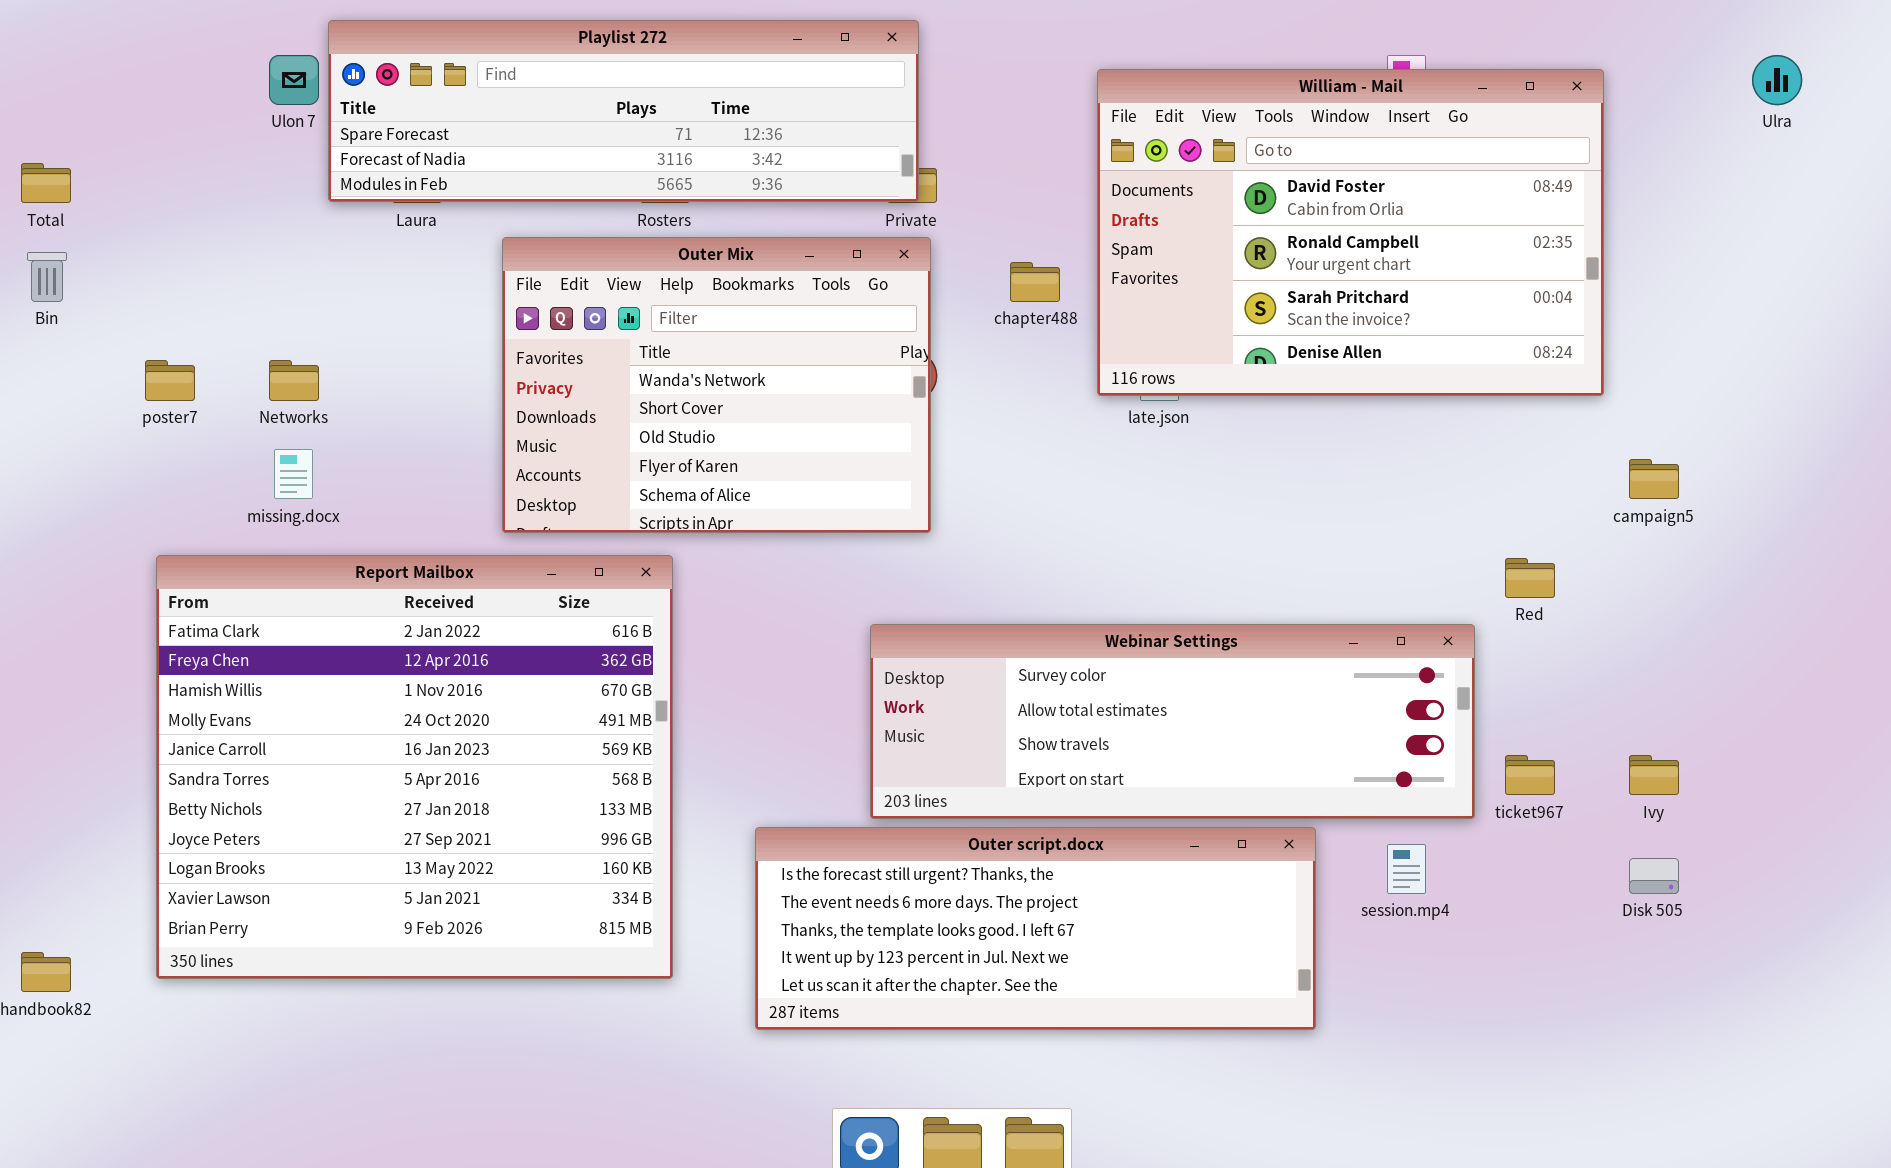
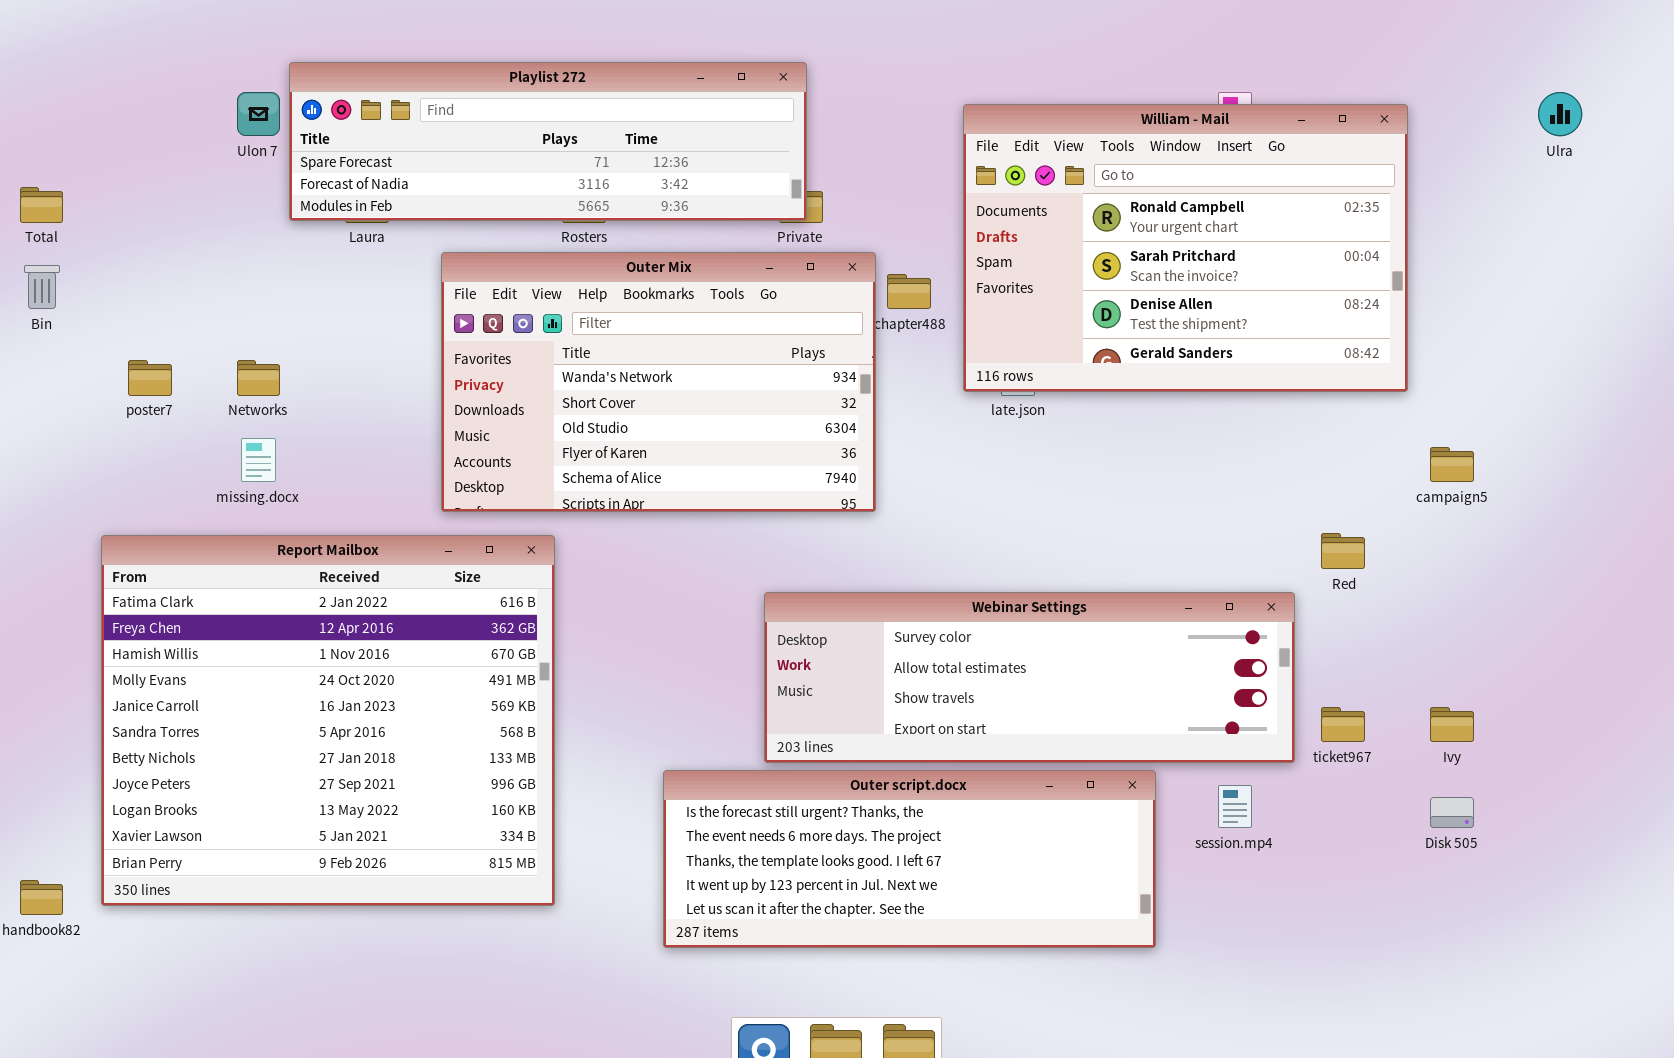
William - Mail: [1097,69,1604,396] -> [963,104,1408,392], scrolled down 1 row
Outer Mix: [502,237,931,533] -> [441,252,876,512], resized
Report Mailbox: [156,555,673,979] -> [101,535,555,906], moved

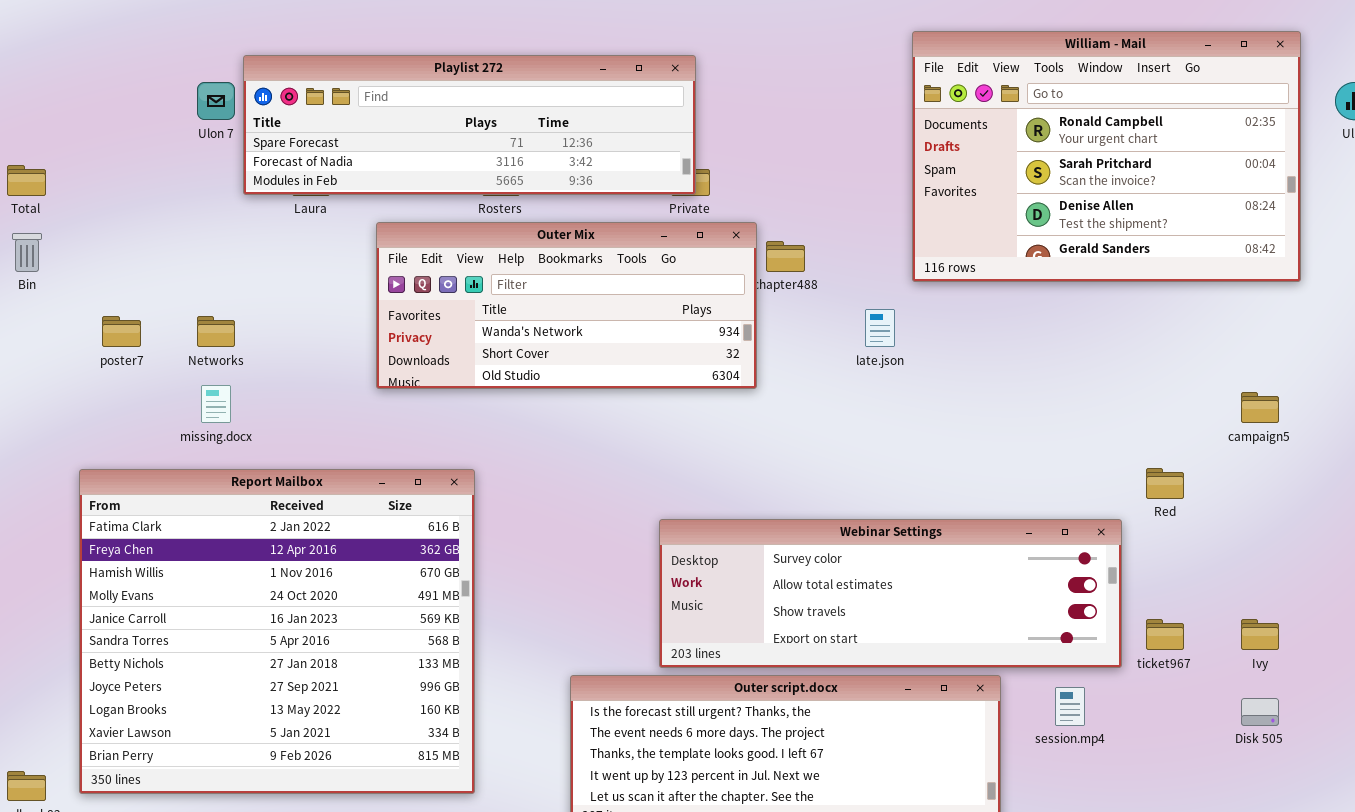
William - Mail: [963,104,1408,392] -> [912,31,1301,282], moved
Outer Mix: [441,252,876,512] -> [376,222,757,389], resized

